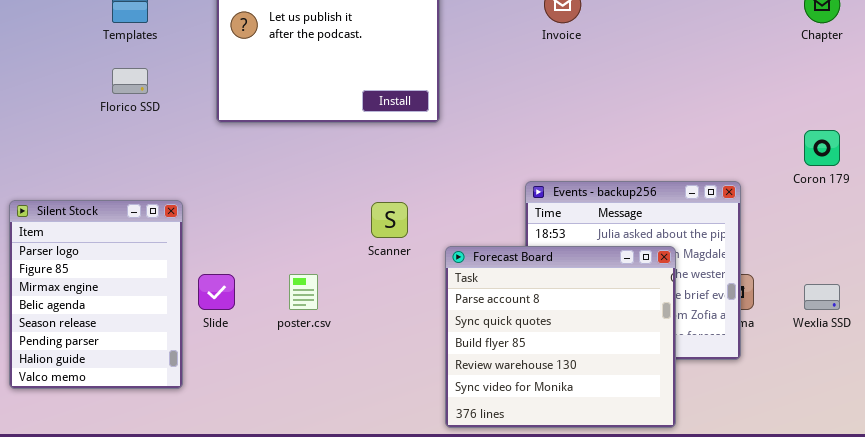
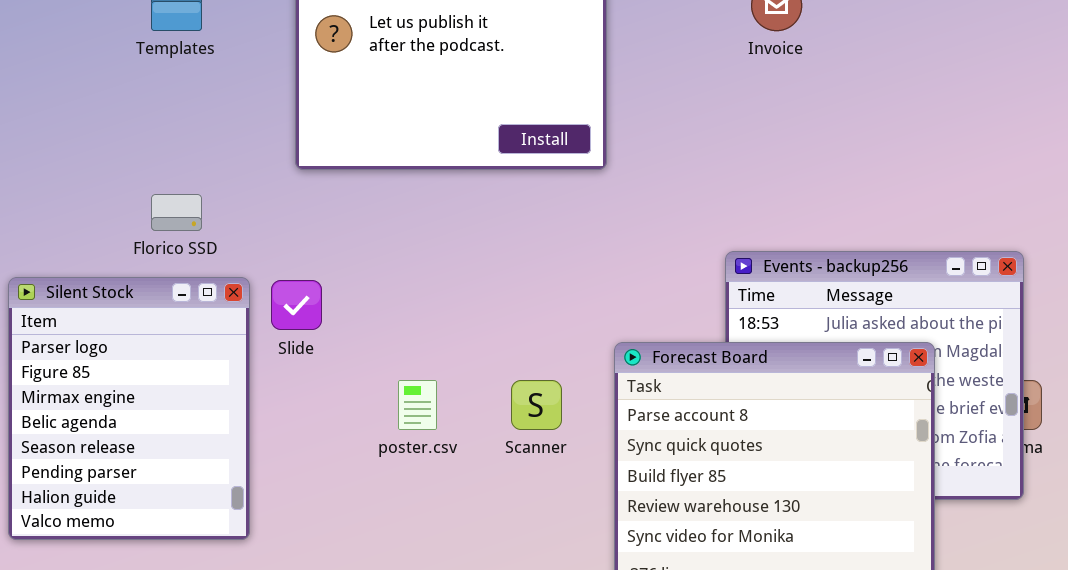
Florico SSD: [112,68,148,94] -> [151,194,202,231], moved
Scanner: [371,202,408,238] -> [511,380,562,430], moved
Slide: [198,274,235,310] -> [271,280,322,330], moved

